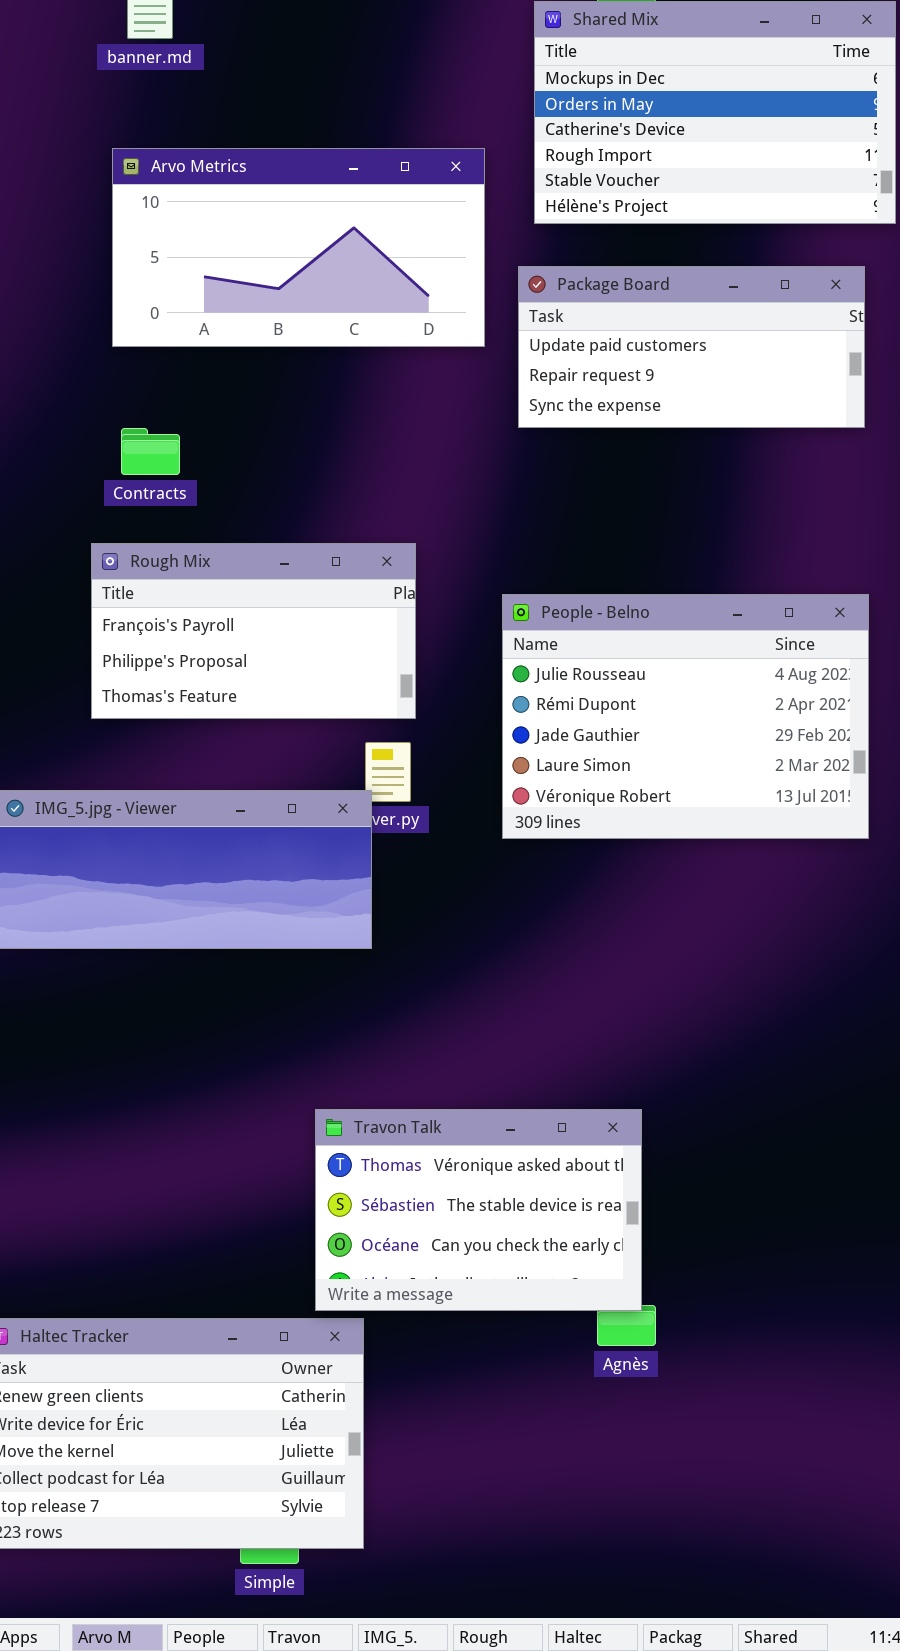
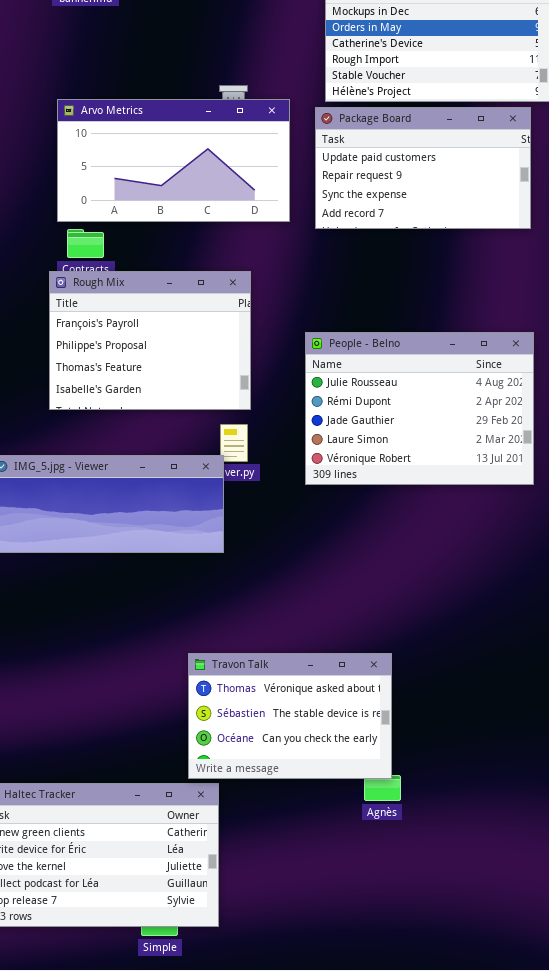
Arvo Metrics: [112,148,485,347] -> [57,99,290,222], moved
Package Board: [518,266,865,428] -> [315,107,531,229], resized
Rough Mix: [91,543,416,719] -> [49,271,251,410], resized

